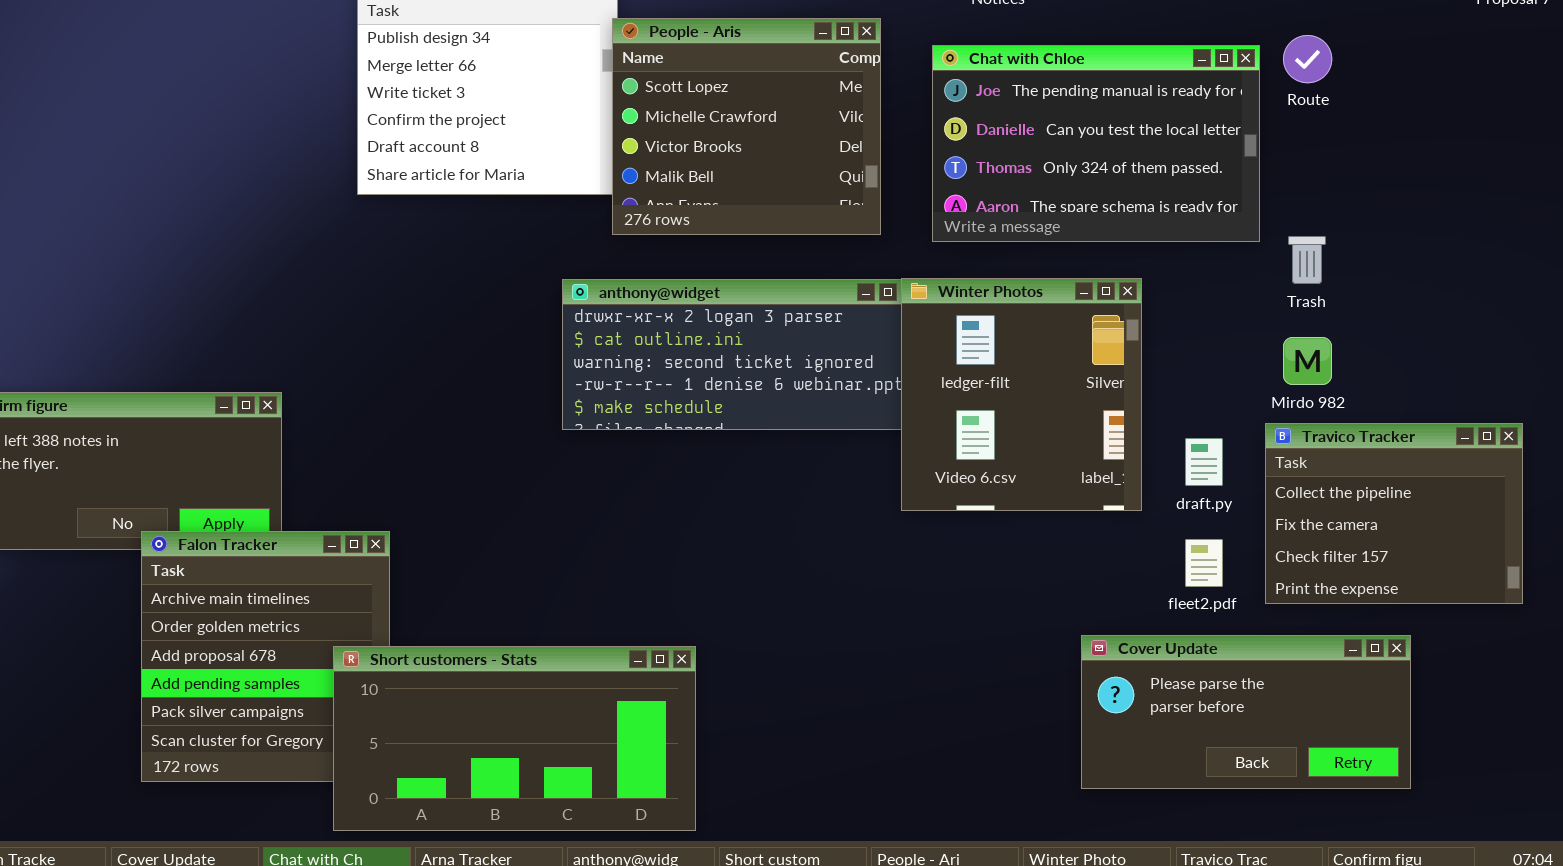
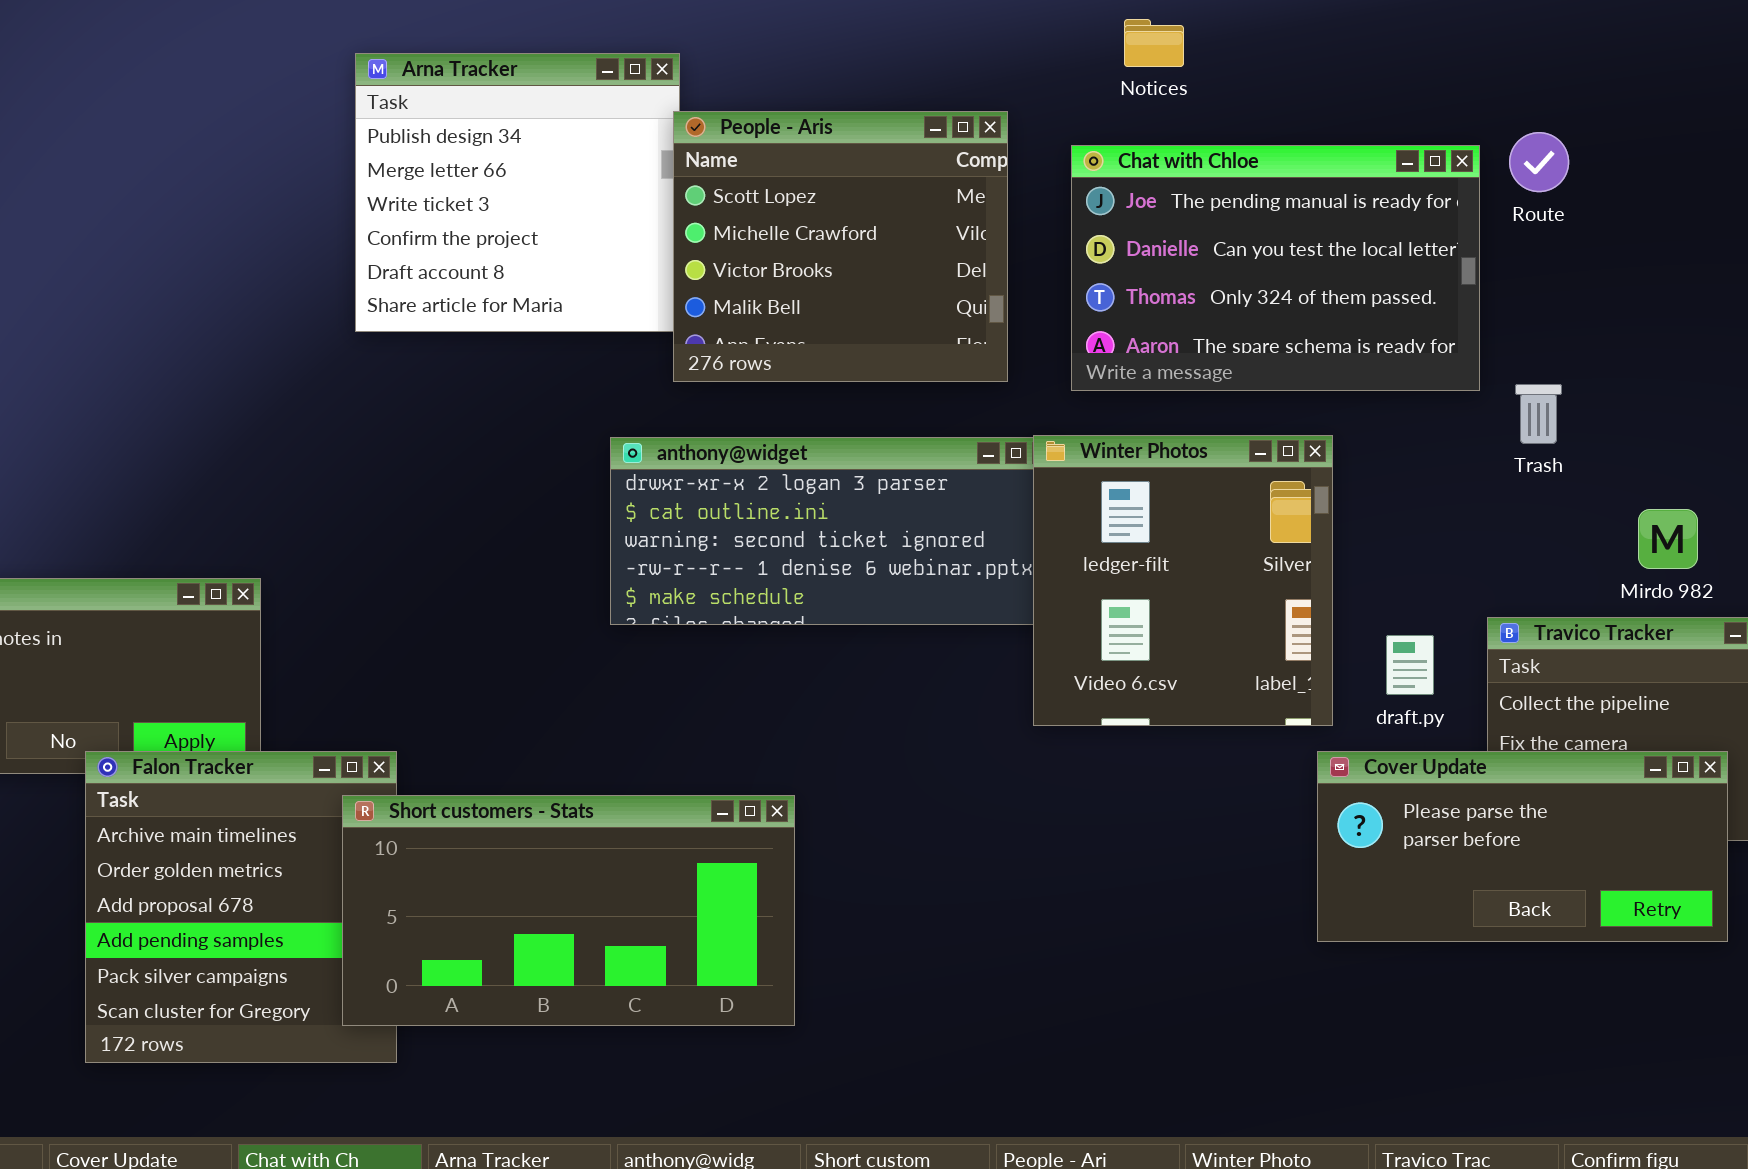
Mirdo 982: [1283,337,1332,385] -> [1638,509,1698,569], moved
Cover Update: [1081,635,1411,789] -> [1317,751,1728,942], moved
Short customers - Stats: [333,646,696,831] -> [342,795,795,1026], moved

